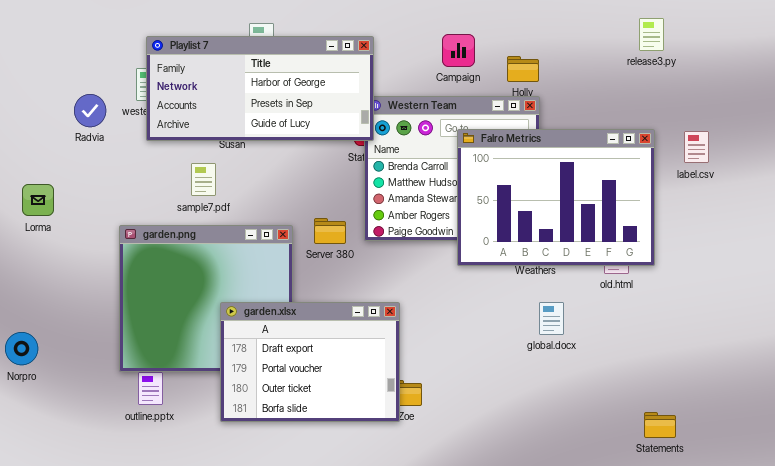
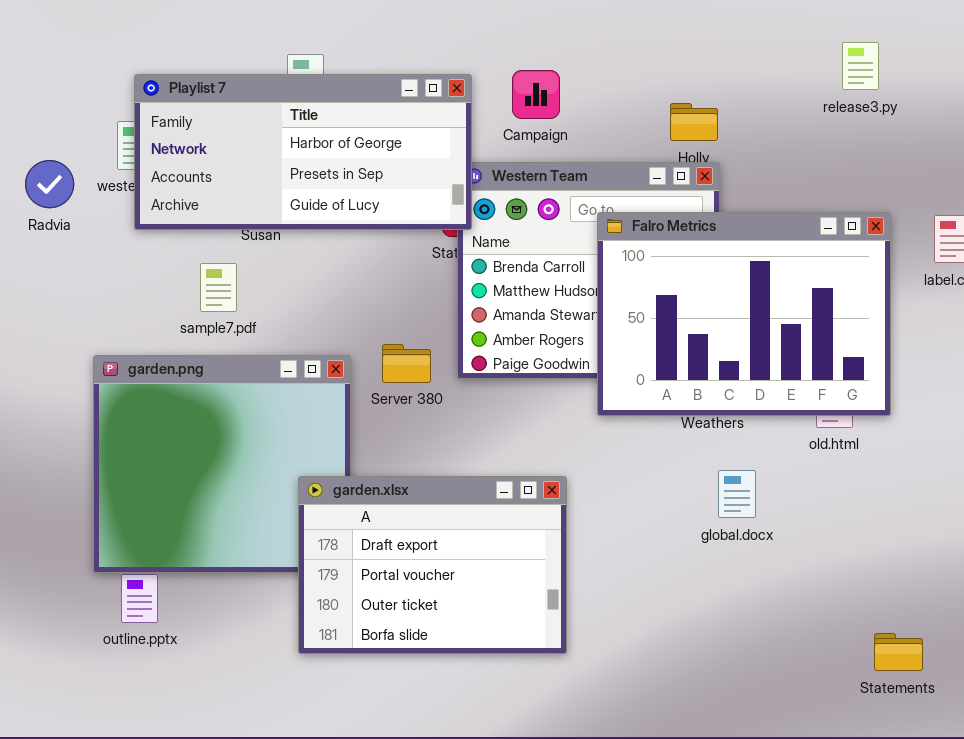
release3.py: [639,18,664,51] -> [842,42,879,90], moved
Campaign: [442,34,475,67] -> [512,70,560,119], moved
garden.xlsx: [220,302,400,422] -> [298,476,567,654], moved

